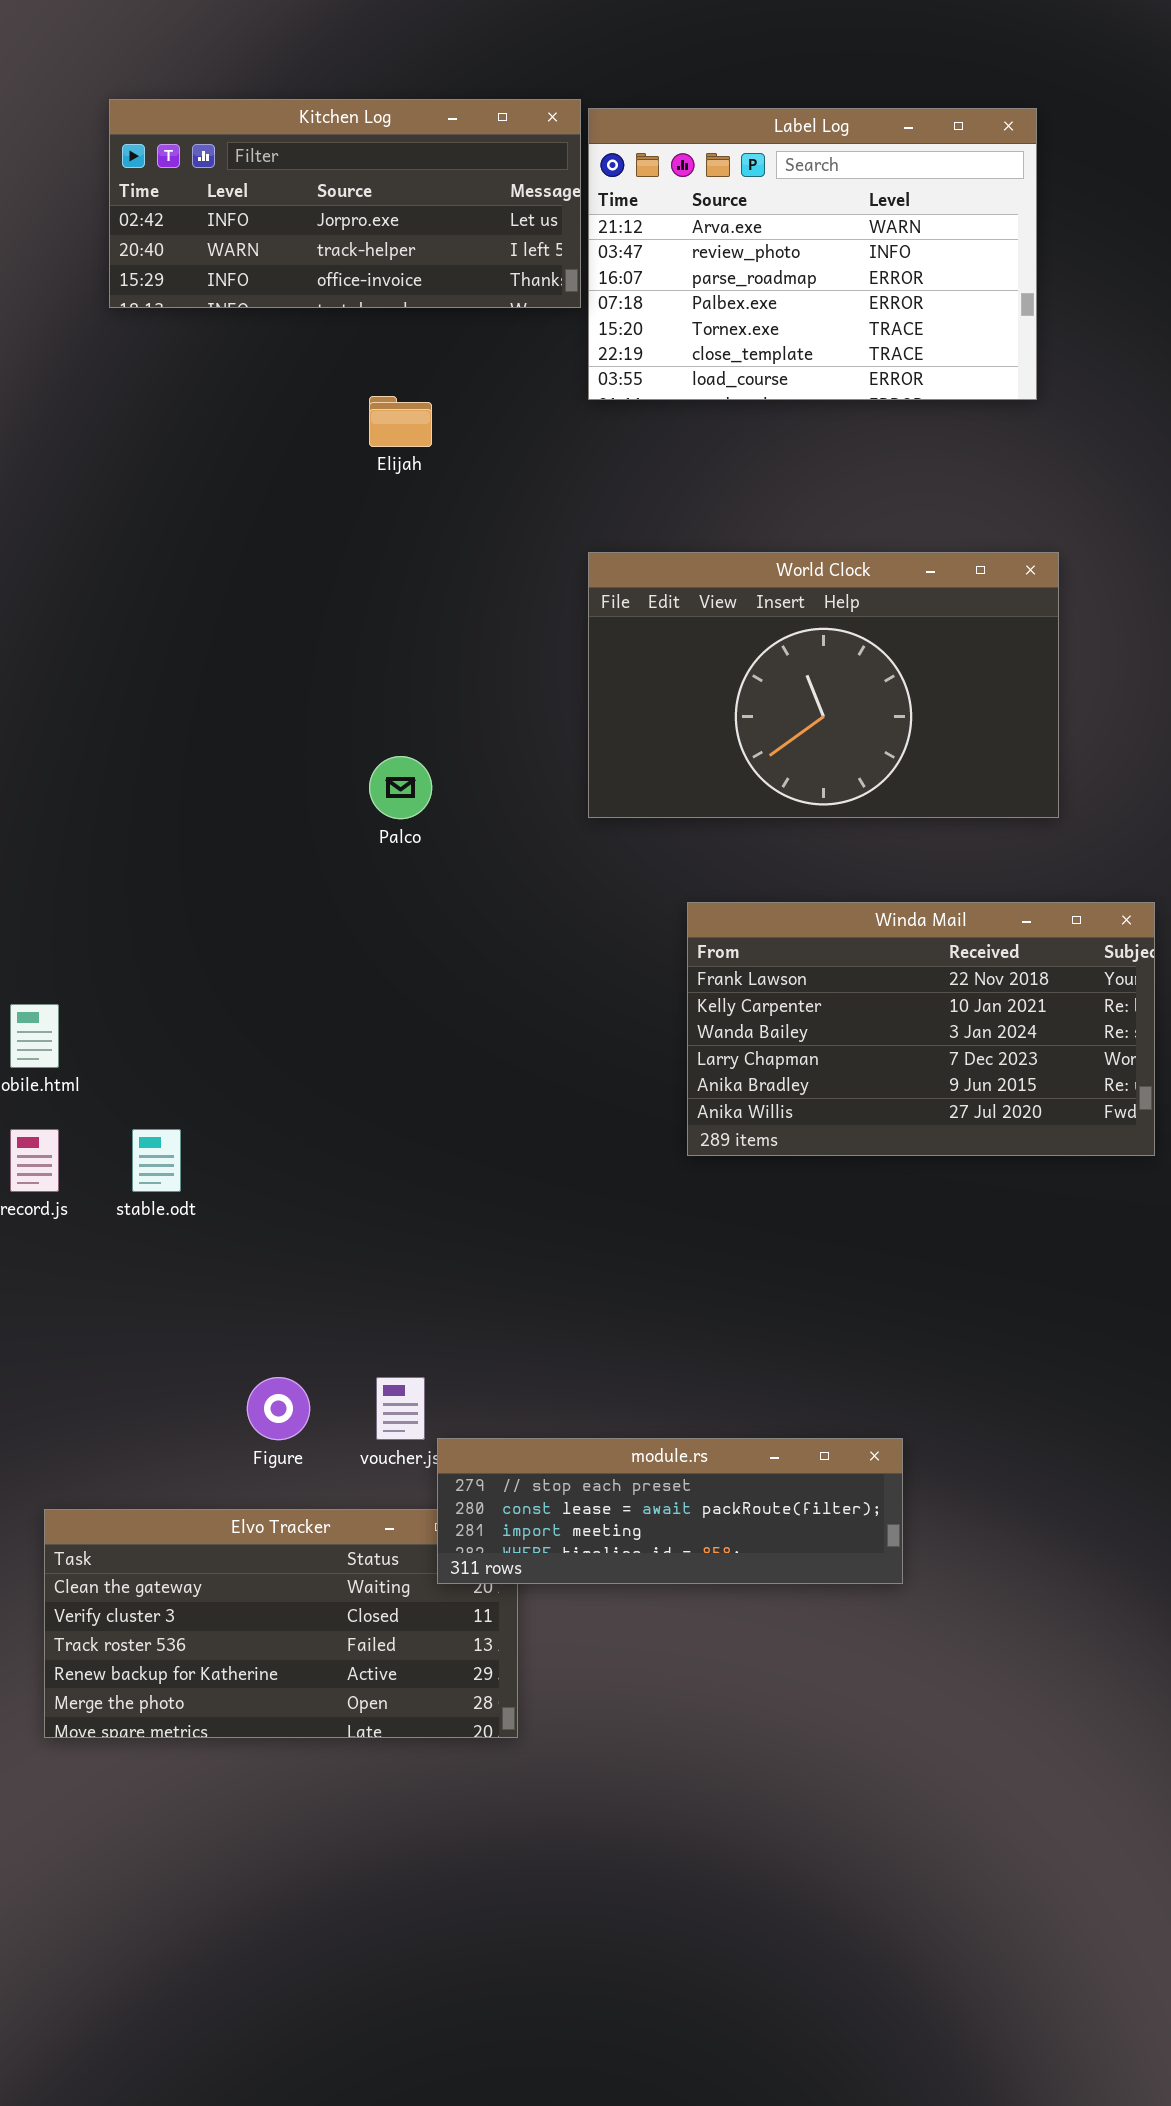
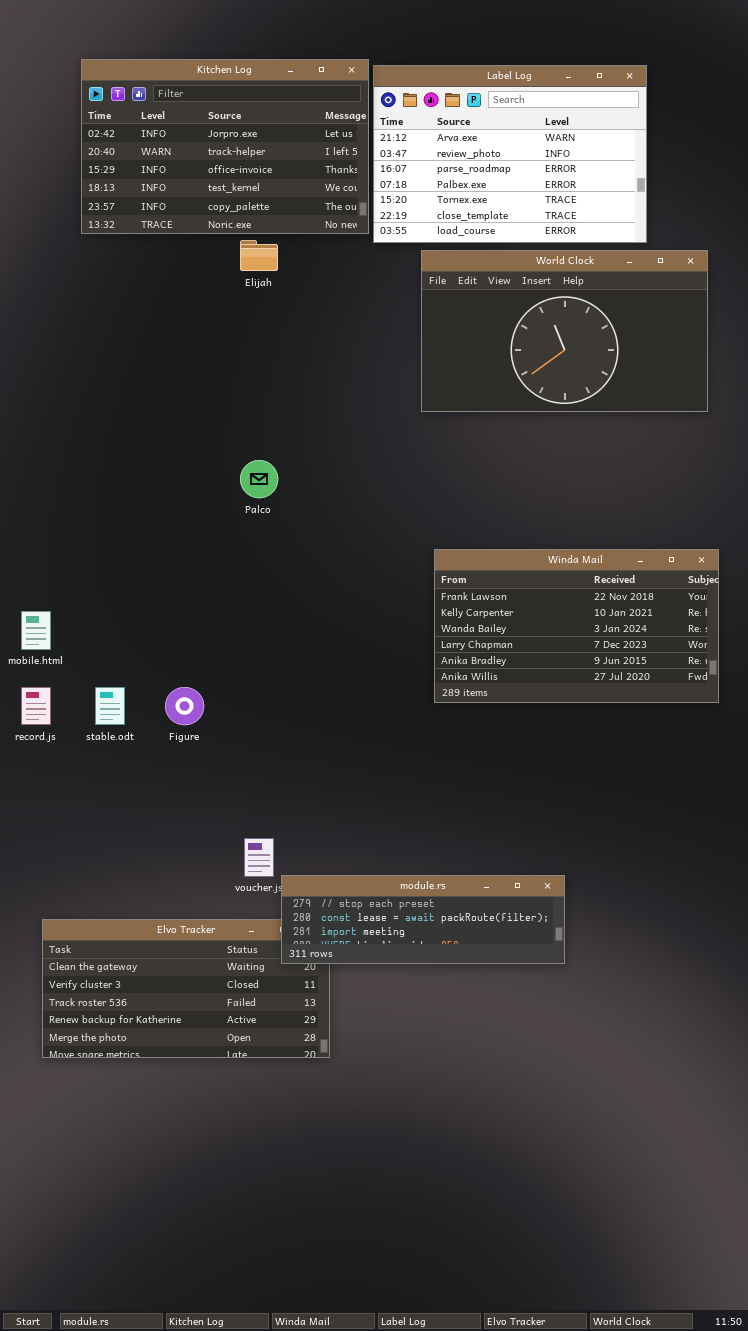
Kitchen Log: [109,99,581,308] -> [81,59,369,234], resized
World Clock: [588,552,1059,818] -> [421,250,708,412], moved
Figure: [247,1377,310,1440] -> [165,687,204,725], moved

